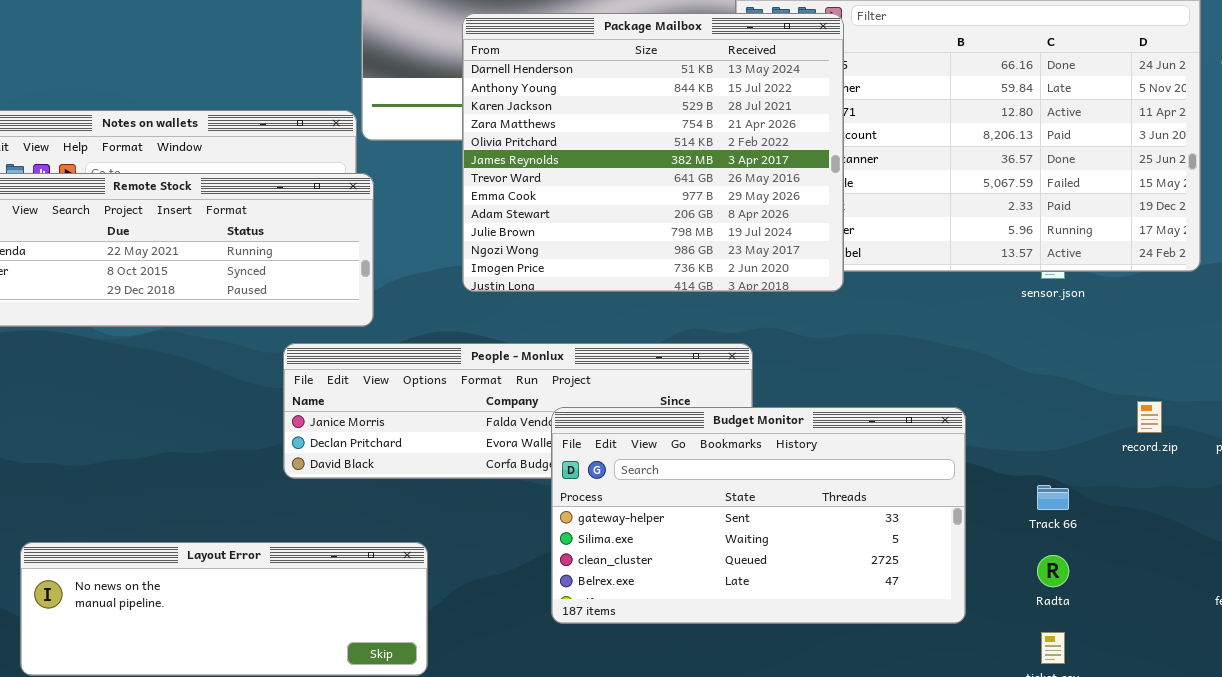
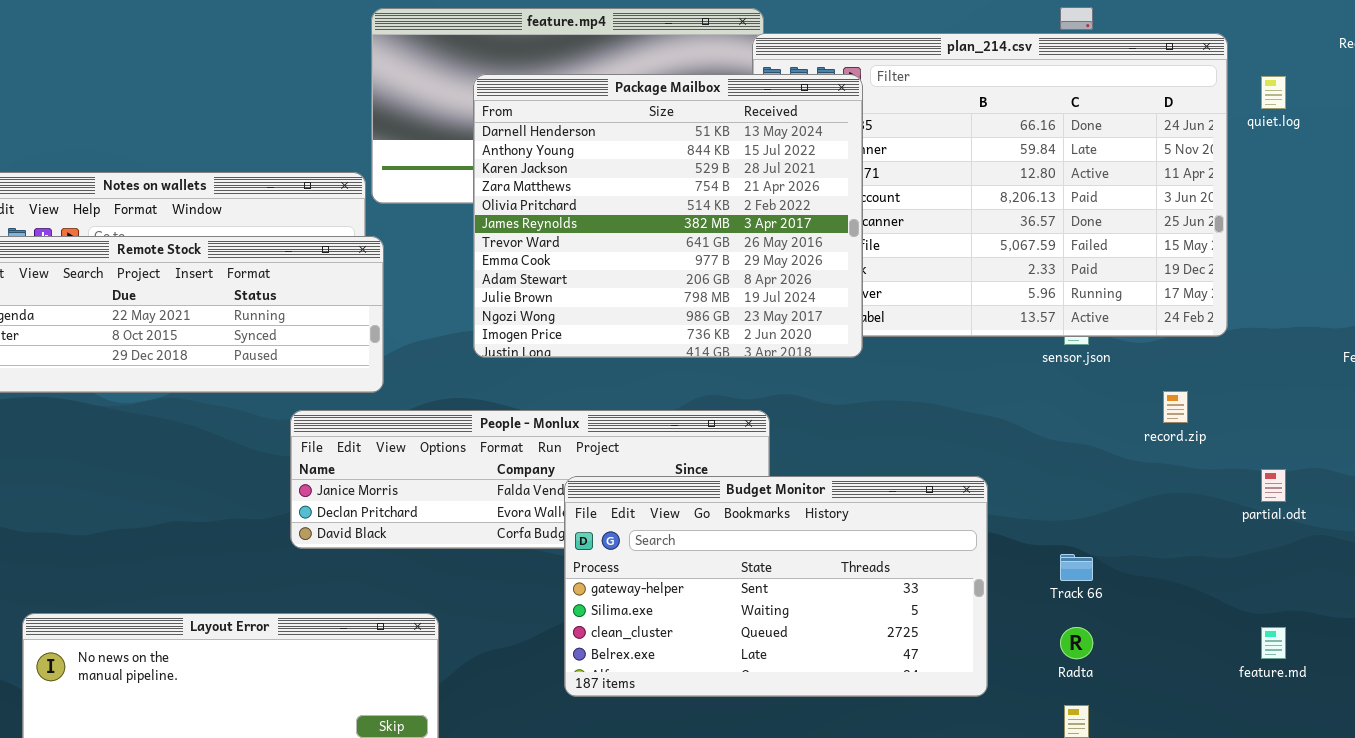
record.zip: [1137,401,1162,433] -> [1163,391,1188,423], moved

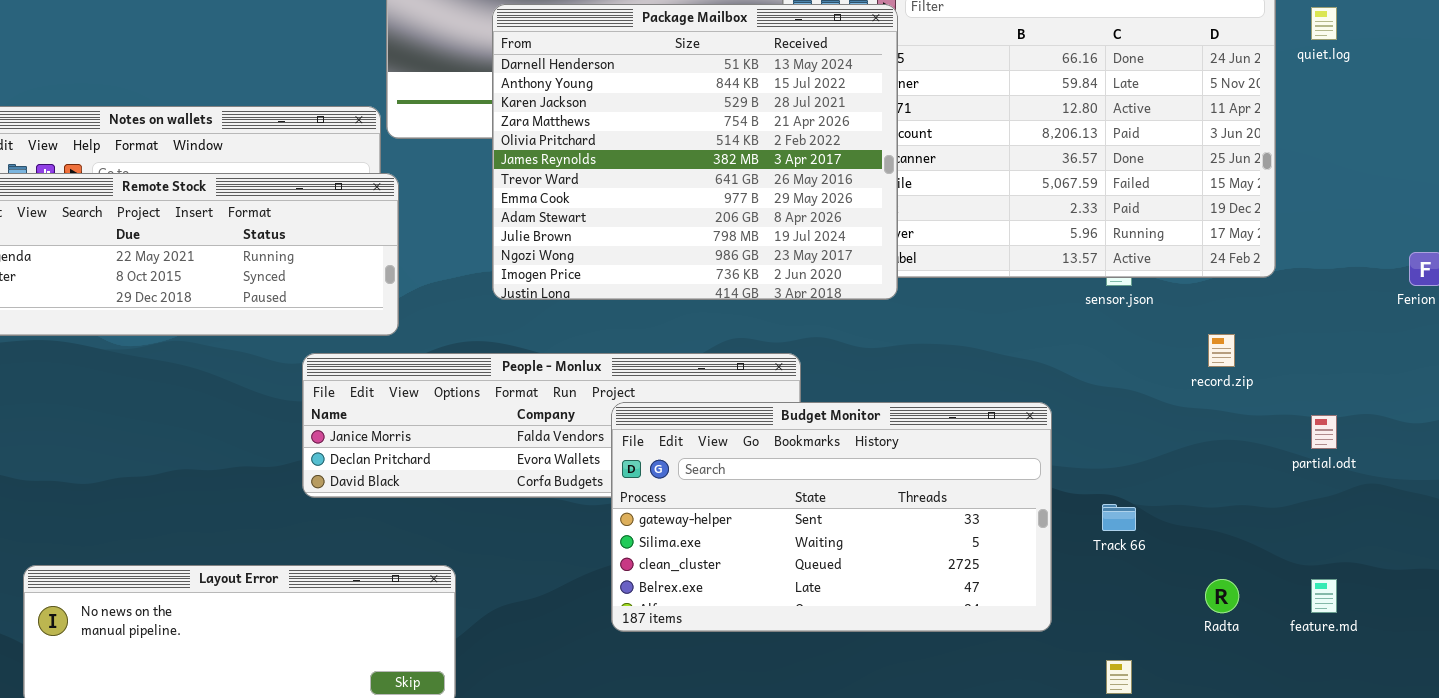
Budget Monitor: [564,476,988,697] -> [611,402,1052,632], moved
Radta: [1060,627,1093,659] -> [1205,579,1239,613], moved

